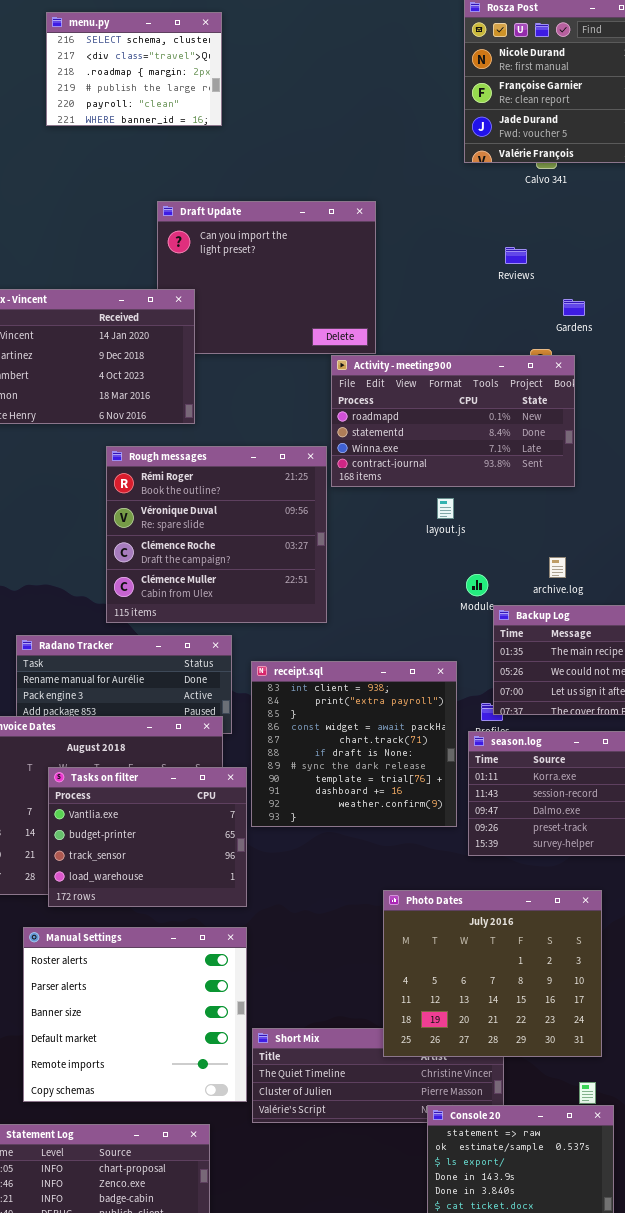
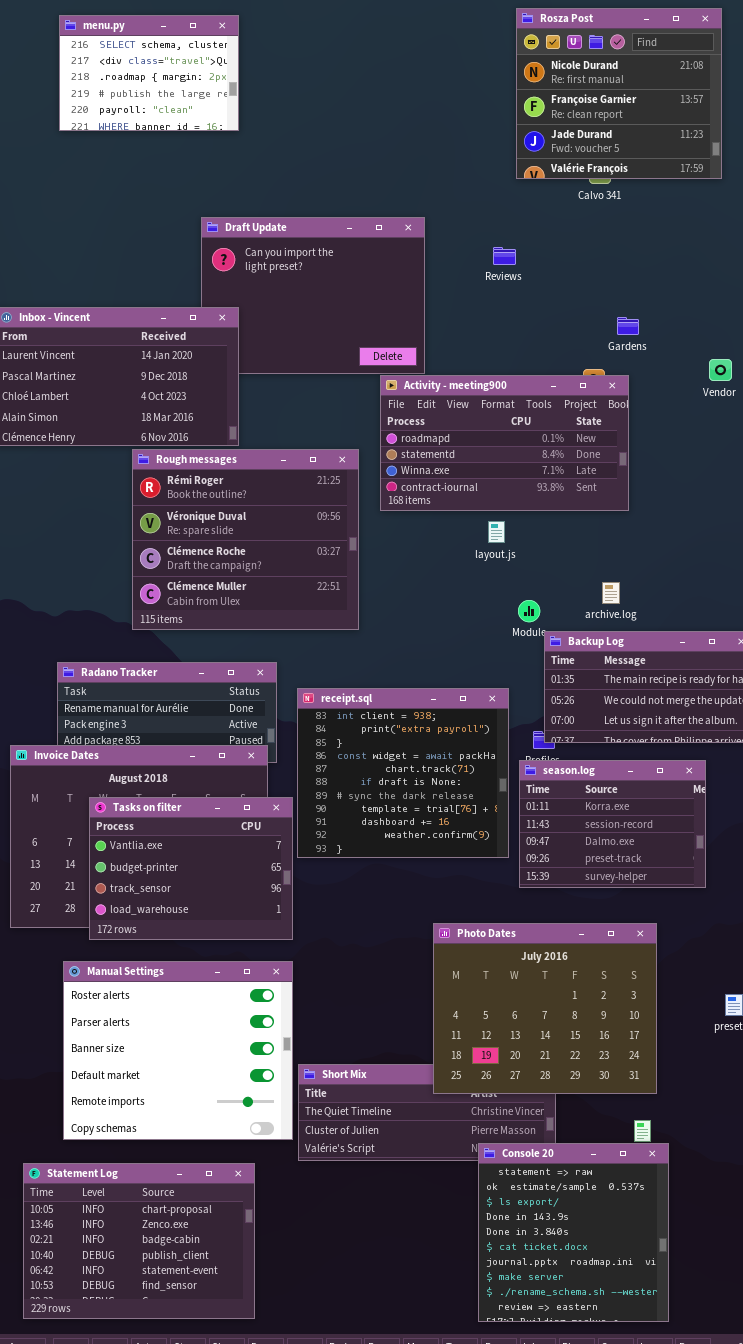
menu.py: [46,12,222,126] -> [59,15,239,131], moved
Reviews: [505,247,527,264] -> [493,247,516,265], moved
Rough messages: [106,446,327,623] -> [132,449,359,630], moved

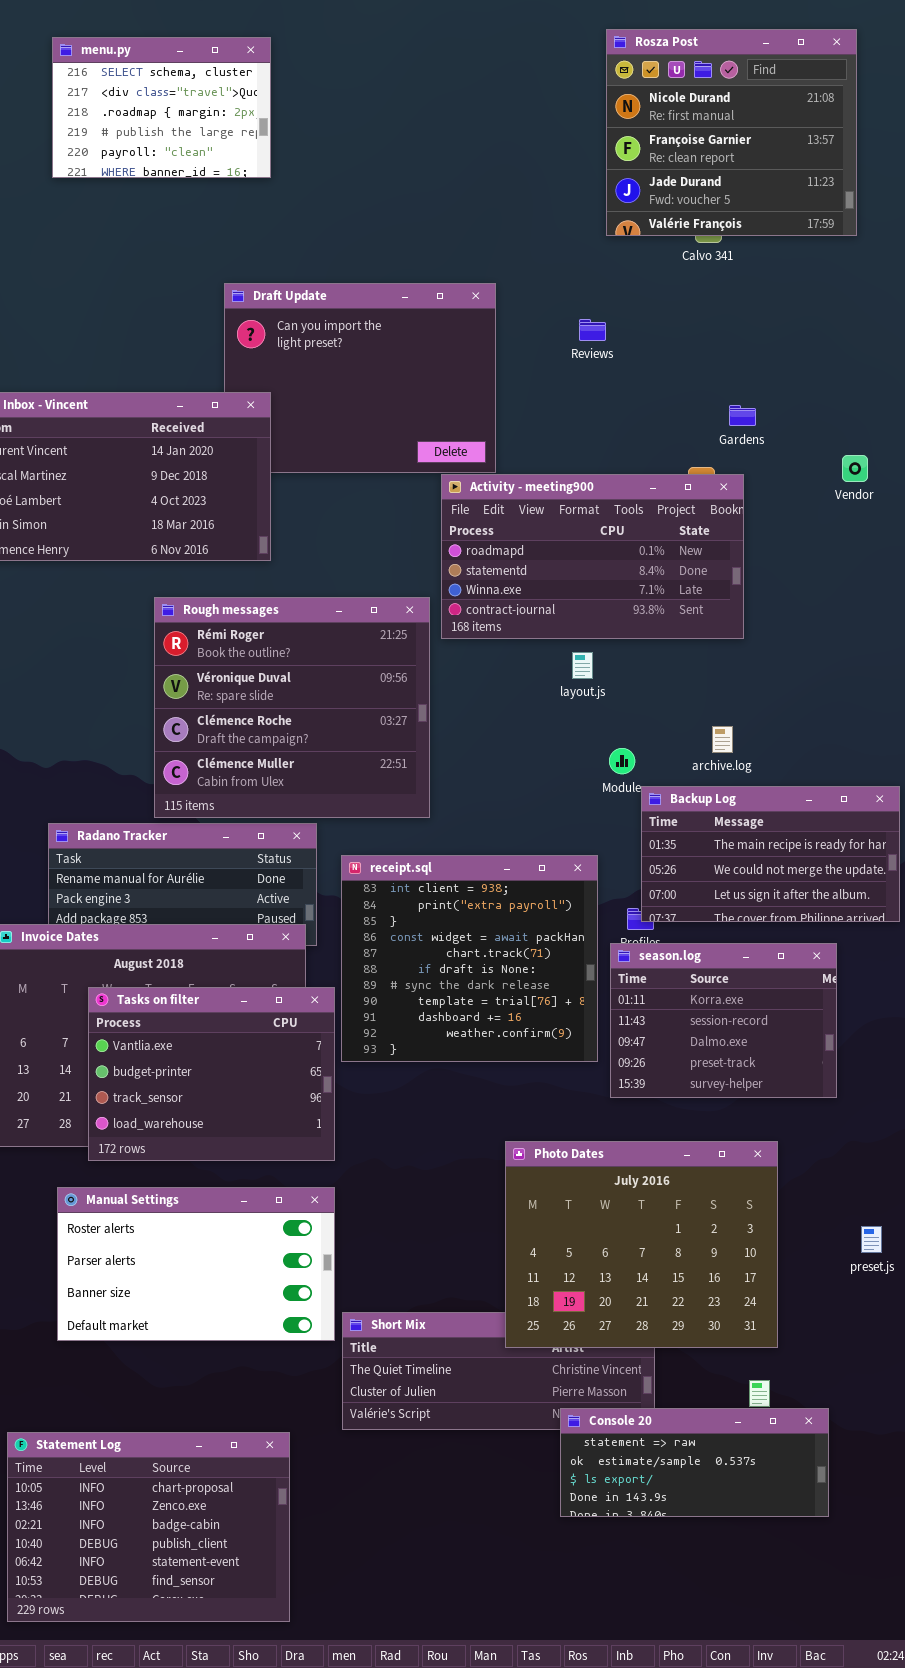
Rough messages: [132,449,359,630] -> [154,597,430,818], moved
Manual Settings: [63,961,293,1140] -> [57,1187,335,1341], resized
Console 20: [478,1143,669,1322] -> [560,1408,829,1517], resized

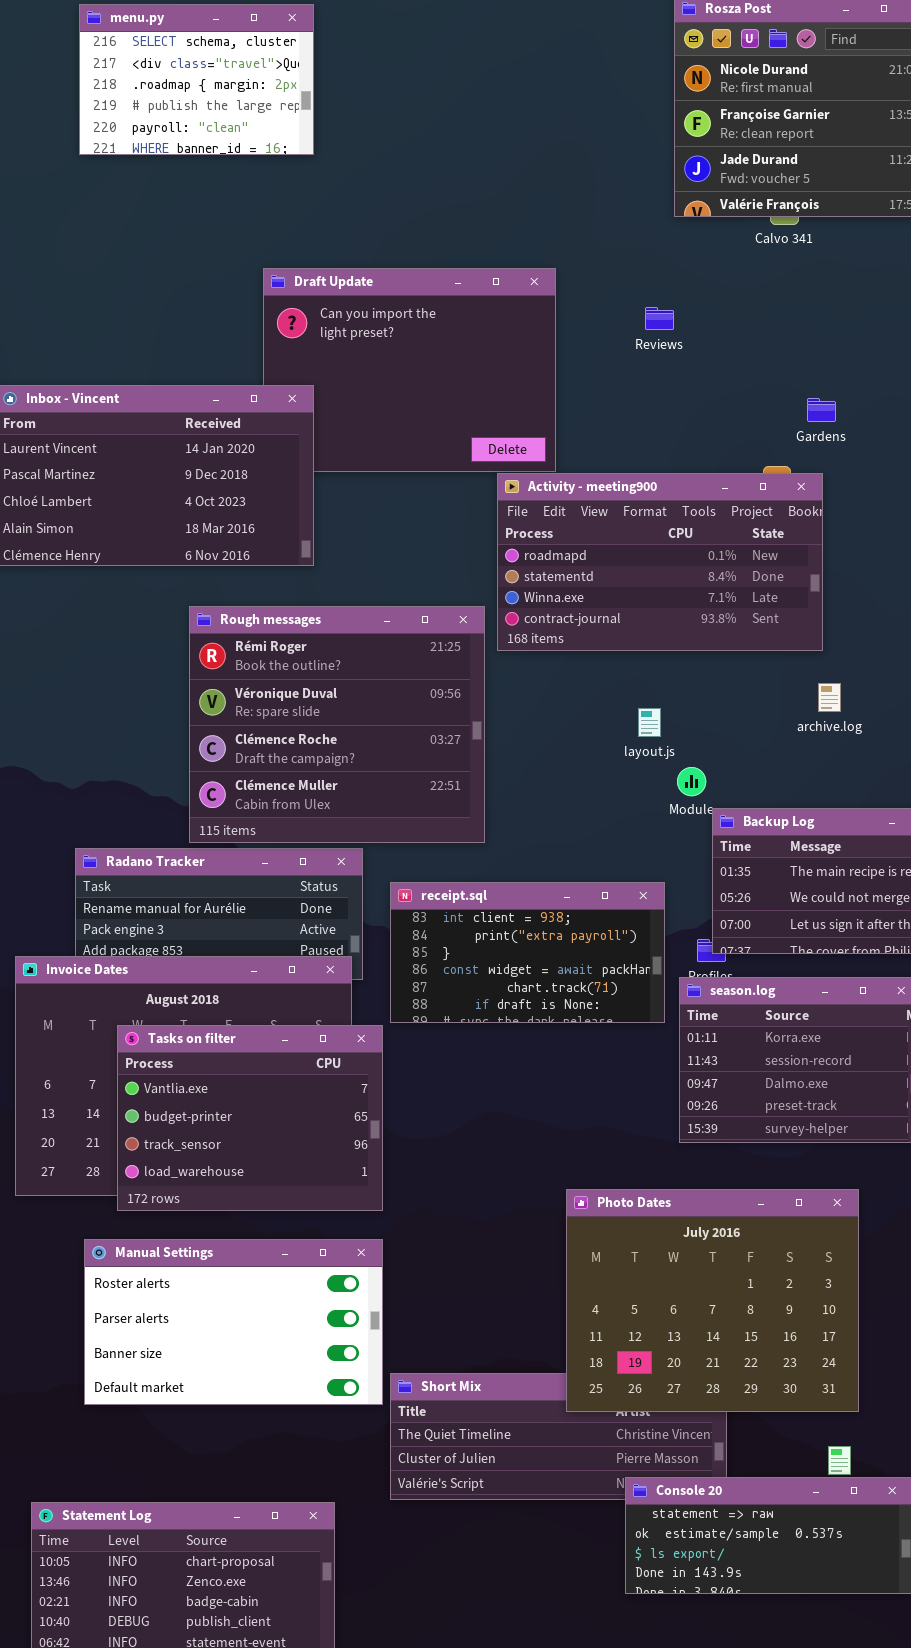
layout.js: [572,652,593,679] -> [638,708,661,737], moved
archive.log: [712,726,733,753] -> [818,683,841,712], moved
receipt.sql: [341,855,598,1062] -> [390,882,665,1023], resized

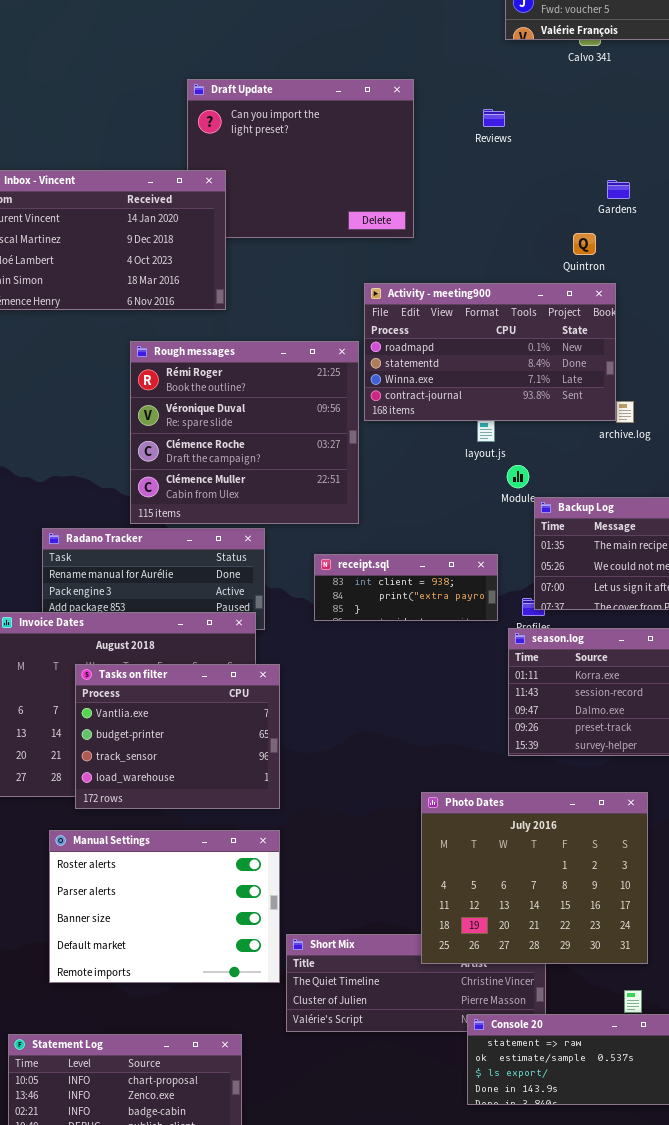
Activity - meeting900: [497,473,823,651] -> [364,283,616,421], moved
receipt.sql: [390,882,665,1023] -> [314,554,498,621], resized
Manual Settings: [84,1239,383,1405] -> [49,830,280,983], resized

